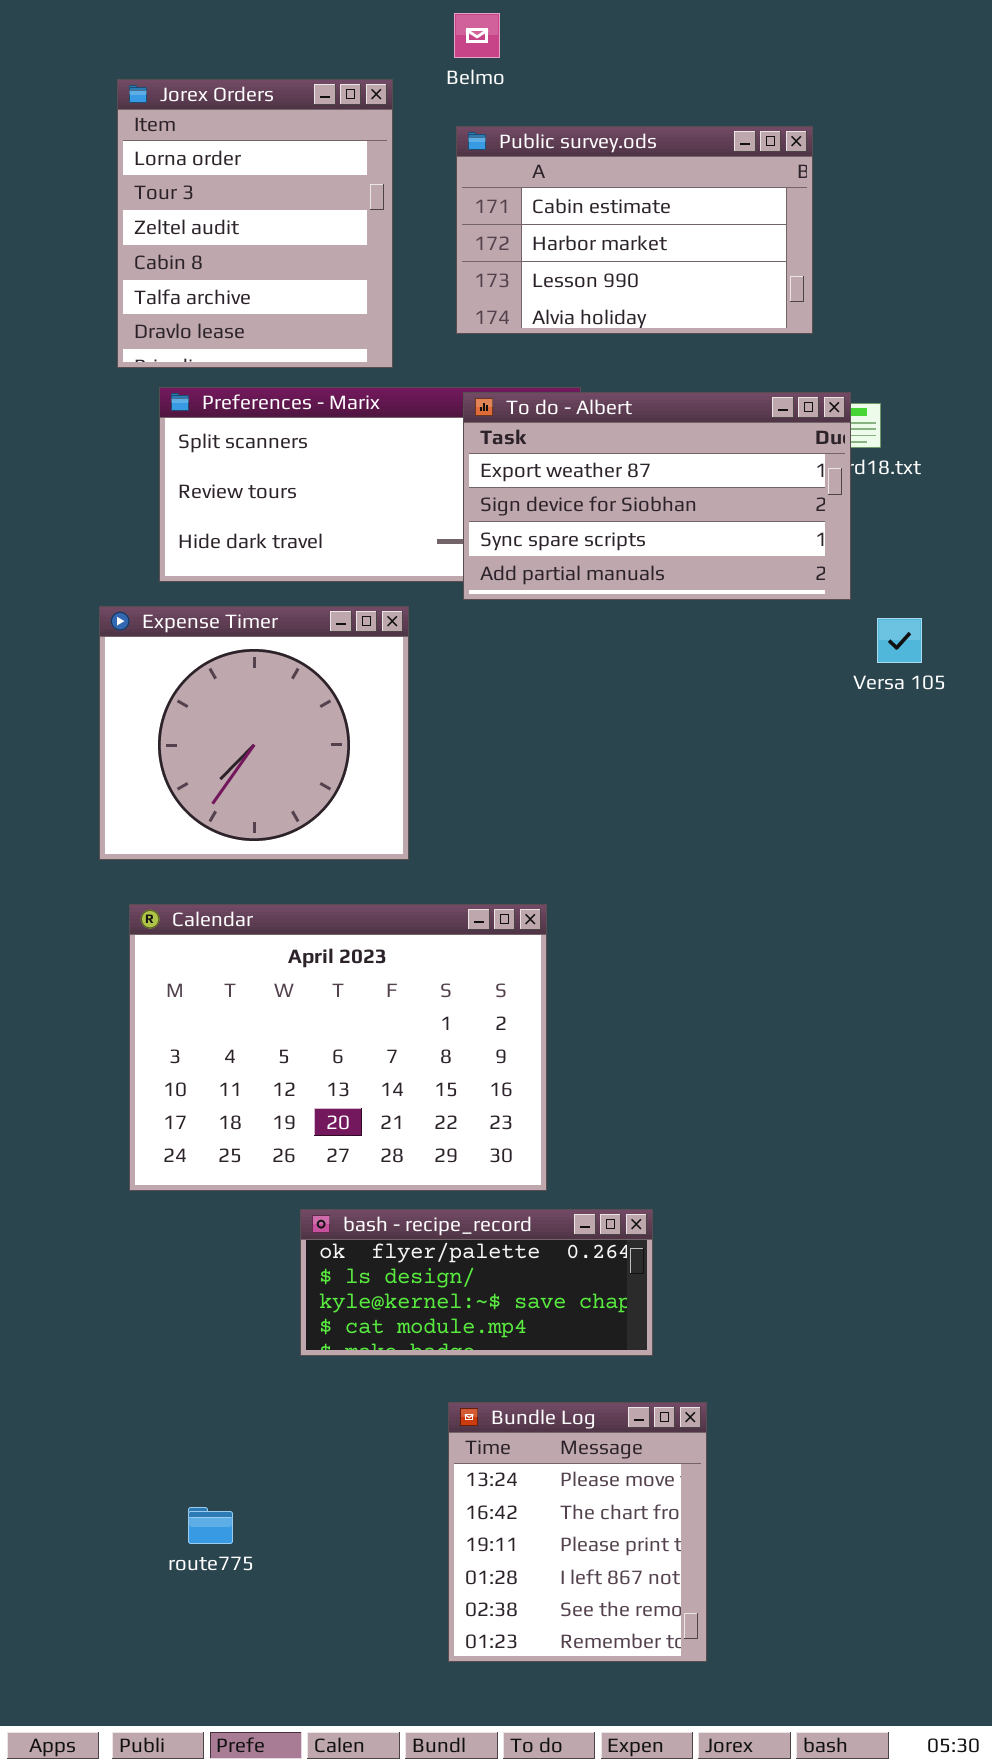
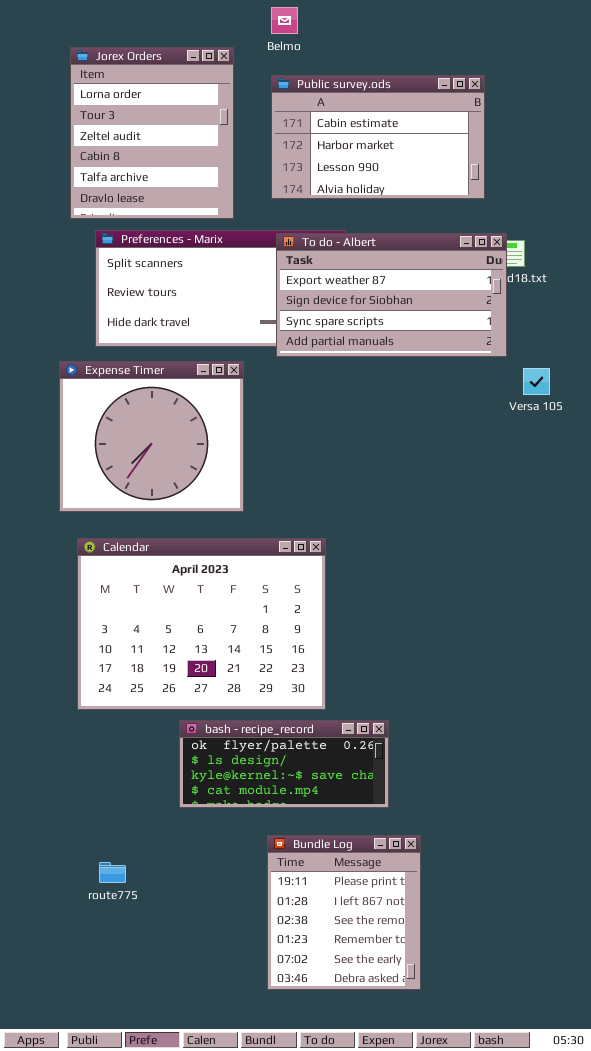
Bundle Log: [448,1402,707,1662] -> [267,835,421,990], scrolled down 2 rows
route775: [188,1507,233,1544] -> [99,862,126,883], moved

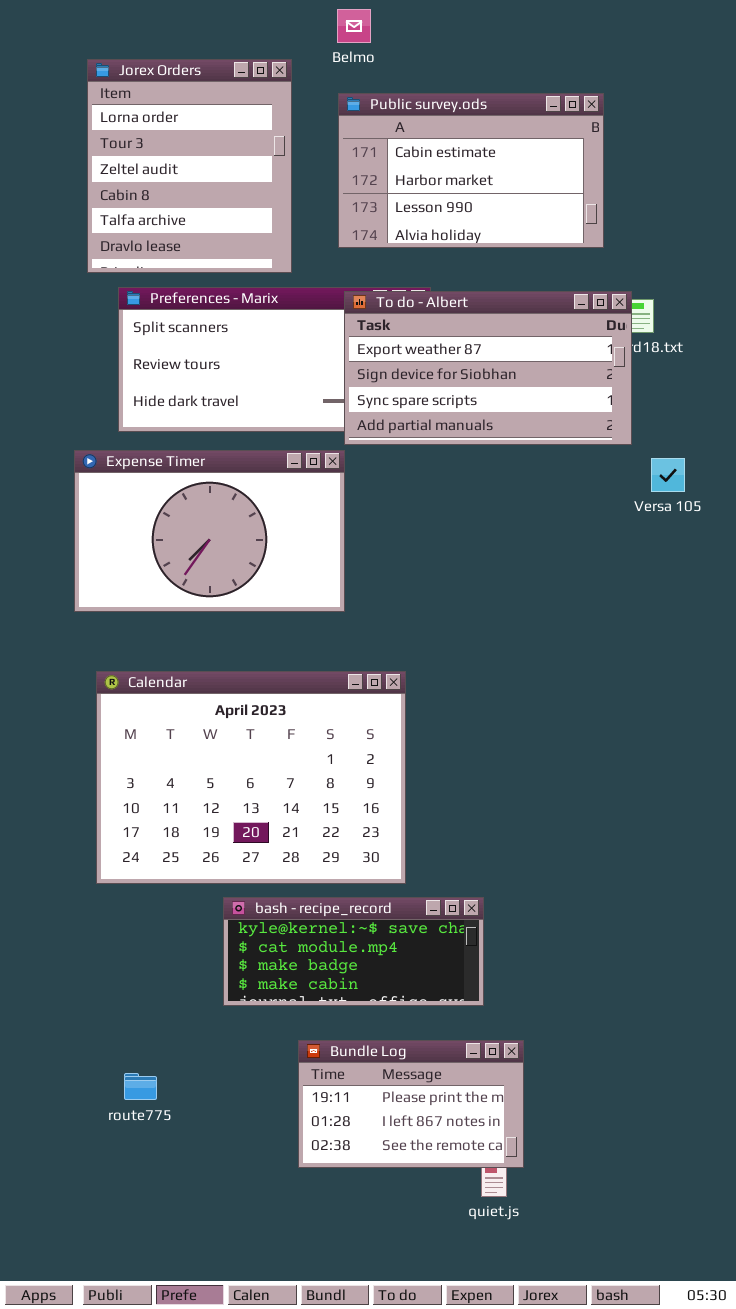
Expense Timer: [59,361,244,512] -> [74,450,345,612], resized
bash - recipe_record: [179,720,389,808] -> [223,897,484,1006], scrolled down 2 rows
Bundle Log: [267,835,421,990] -> [298,1040,524,1168], resized

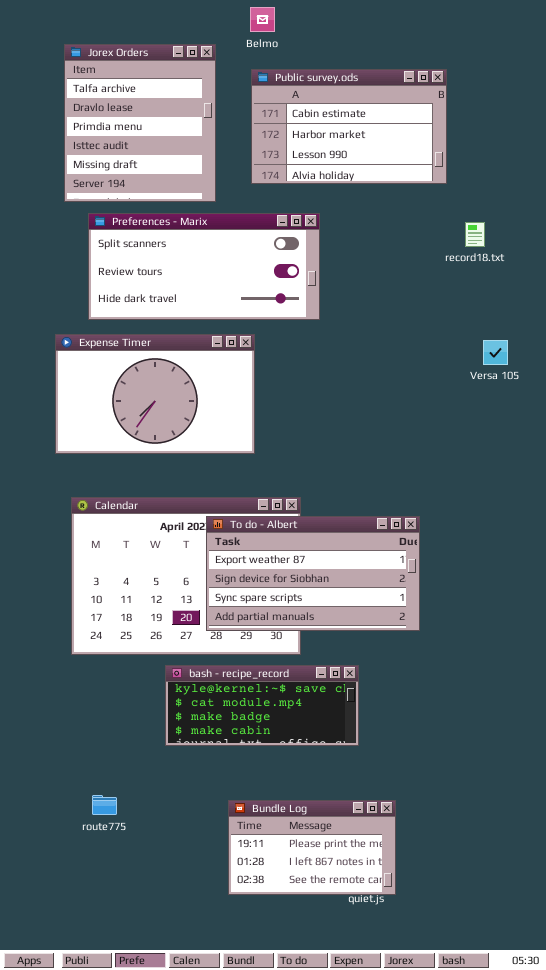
Jorex Orders: [87,59,292,273] -> [64,44,216,202], scrolled down 4 rows
To do - Albert: [344,291,632,445] -> [206,516,420,631], moved
Bundle Log: [298,1040,524,1168] -> [228,800,396,895], moved

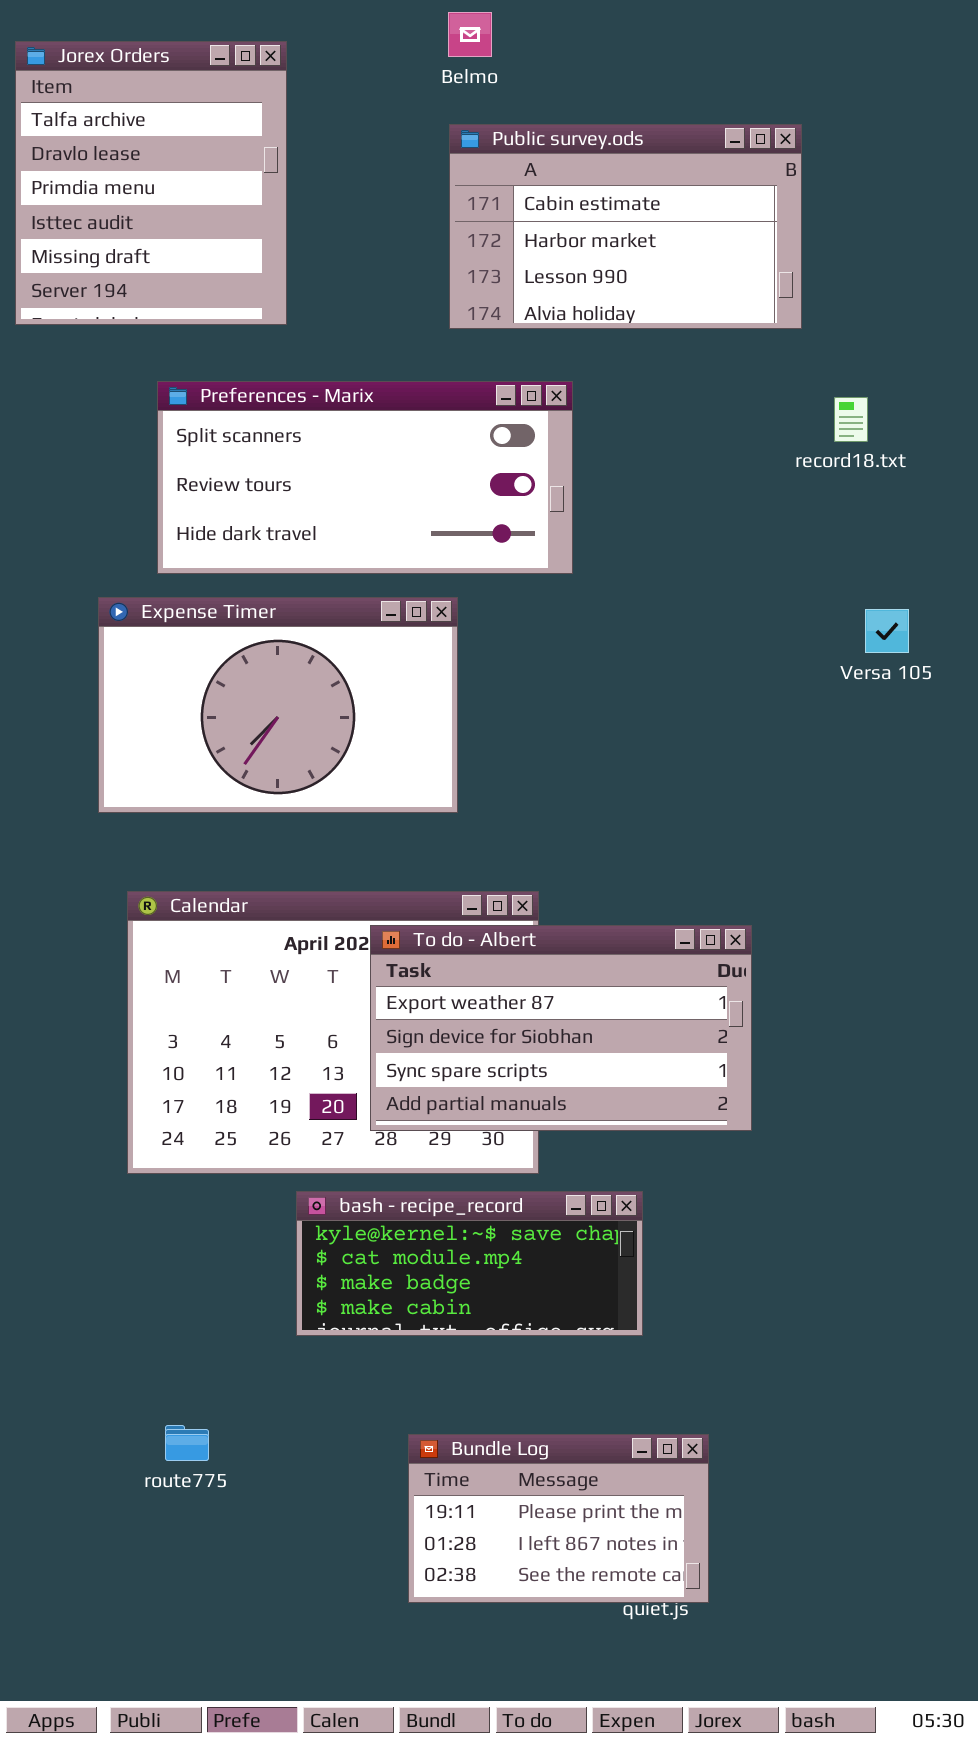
Jorex Orders: [64,44,216,202] -> [15,41,287,325], moved

